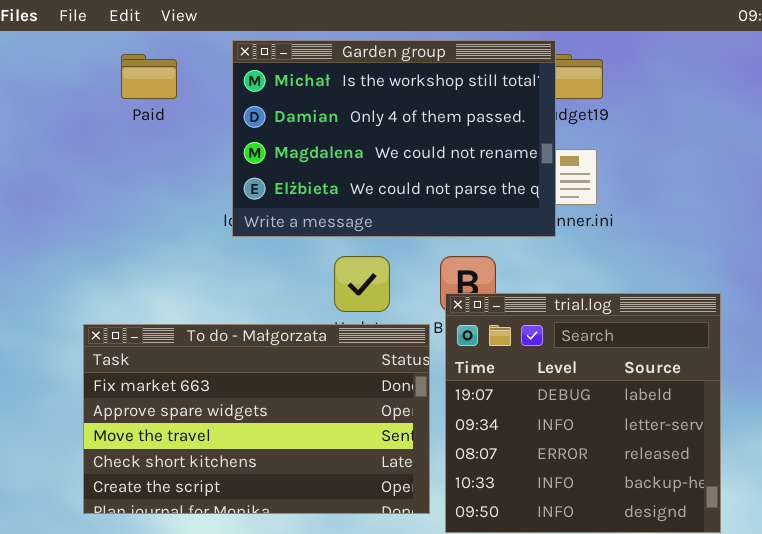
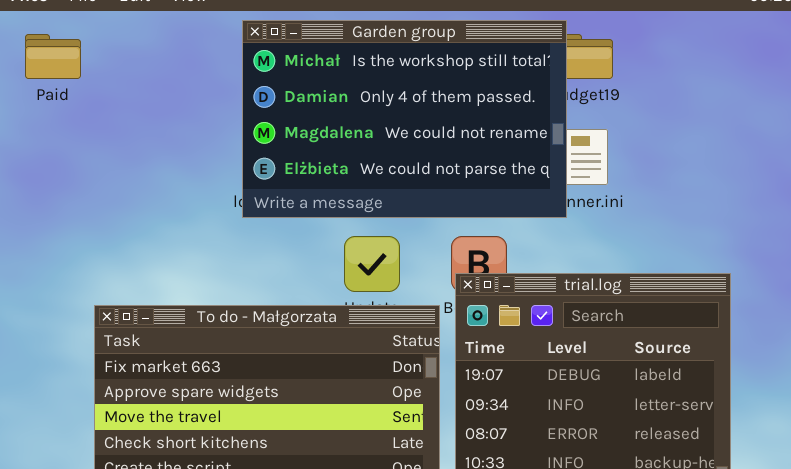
Paid: [121,54,177,99] -> [25,34,81,79], moved

